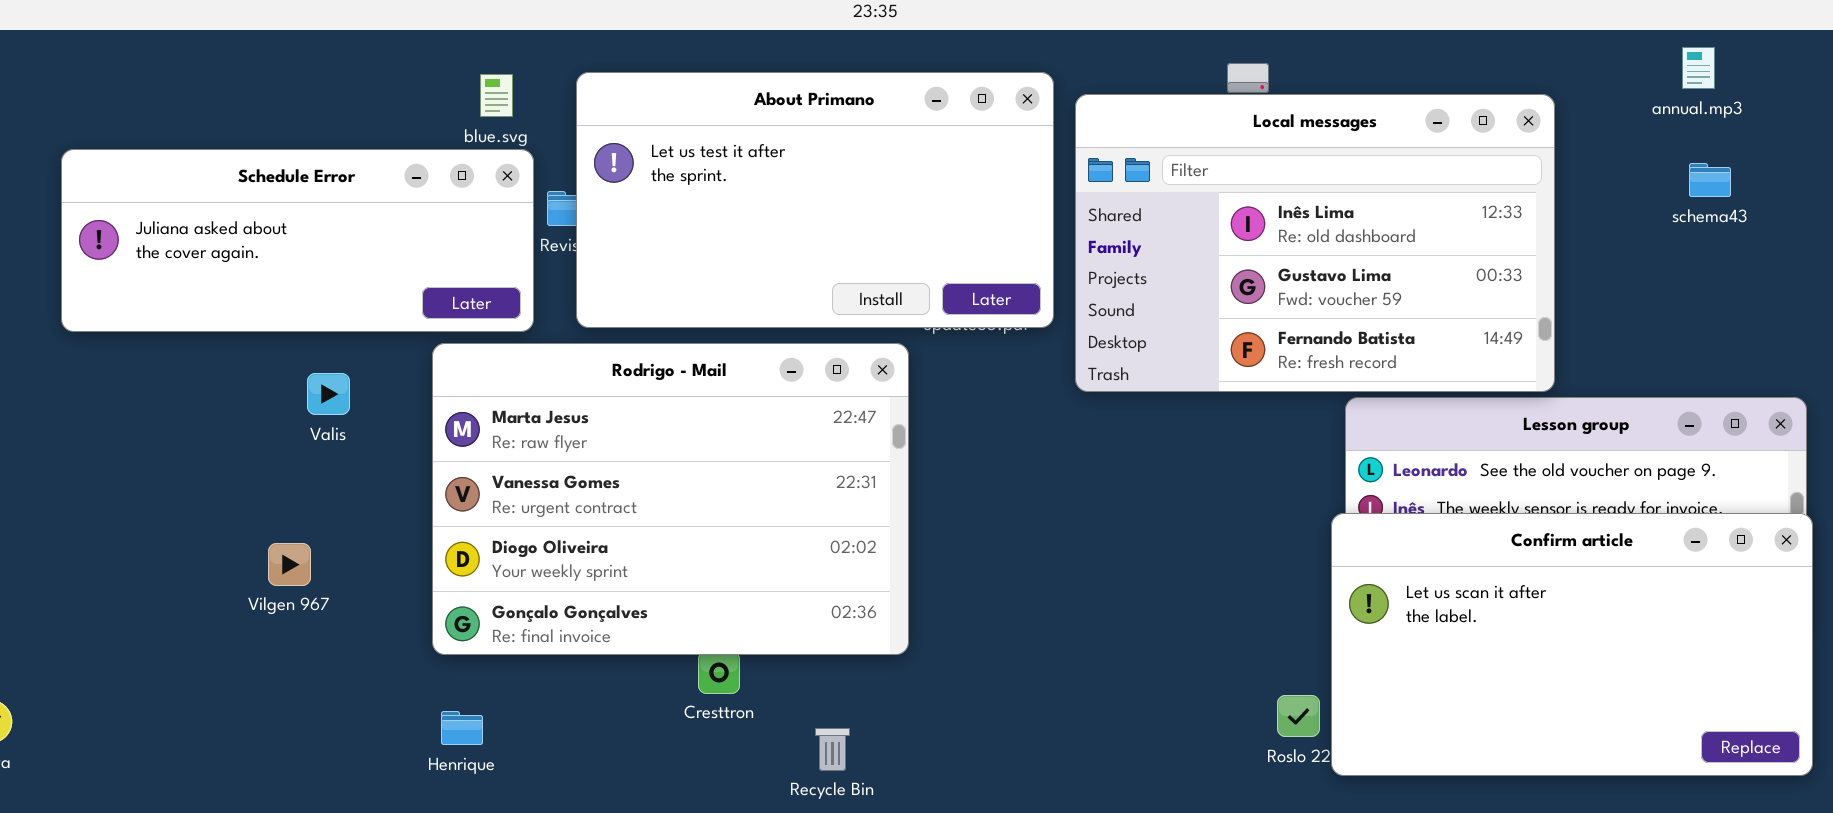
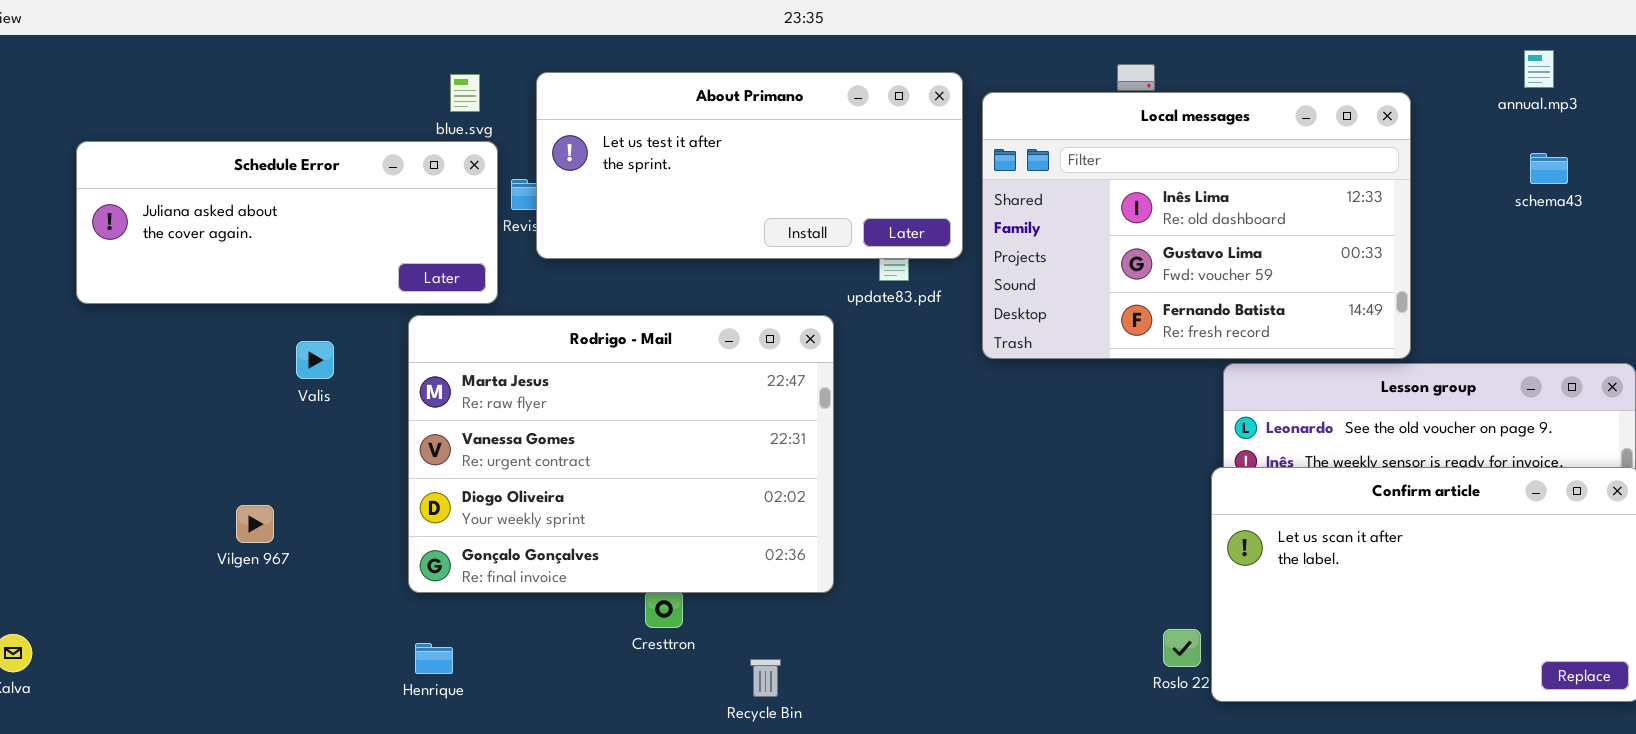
About Primano: [576,72,1054,328] -> [536,72,963,259], resized
Vilgen 967: [268,543,311,586] -> [236,505,274,543], moved

